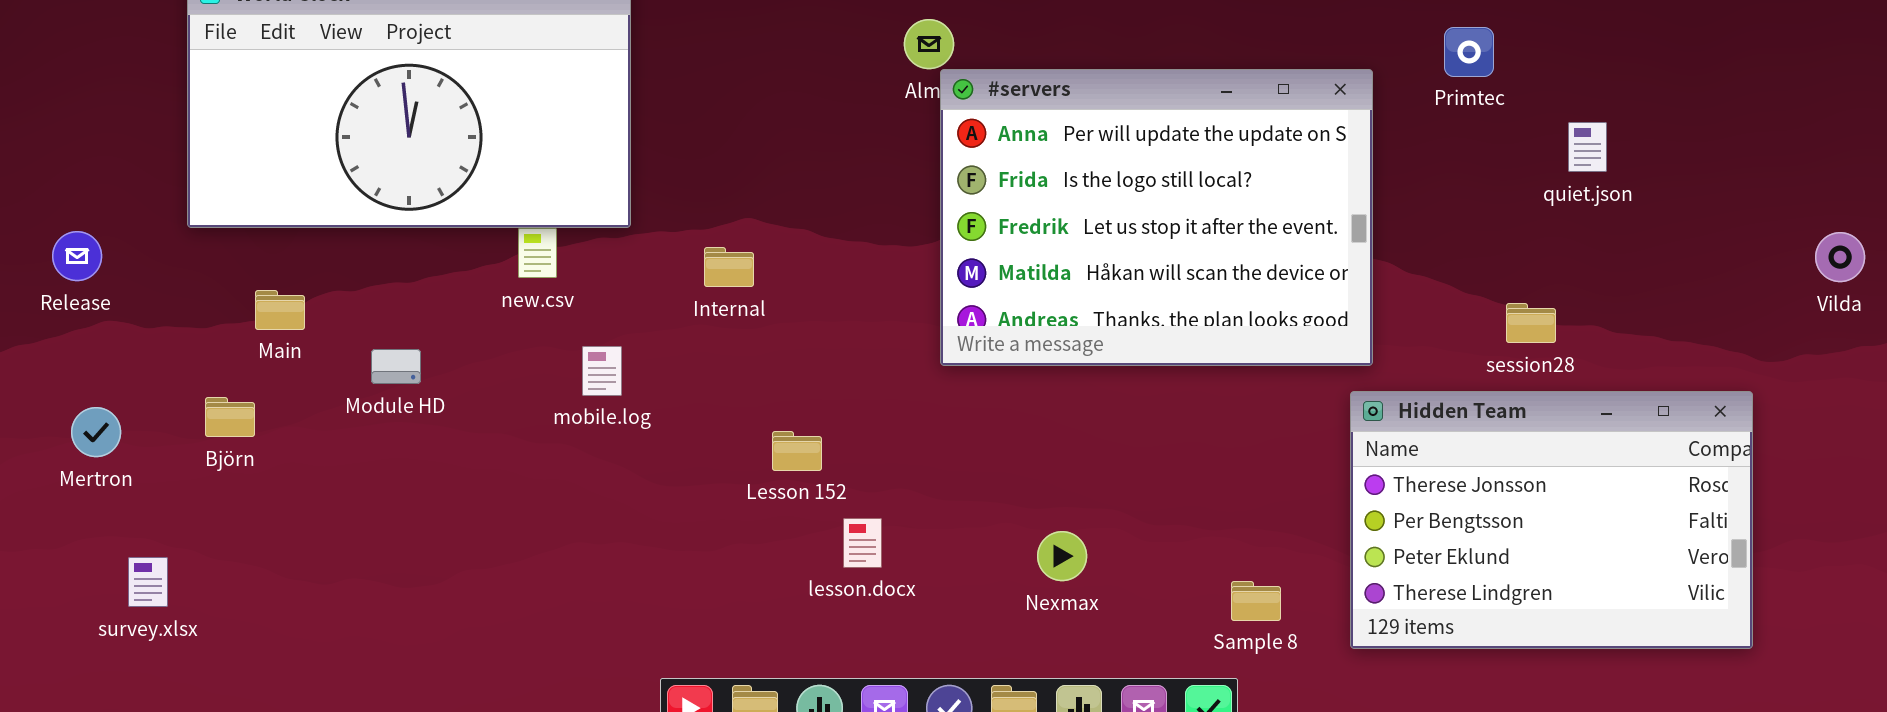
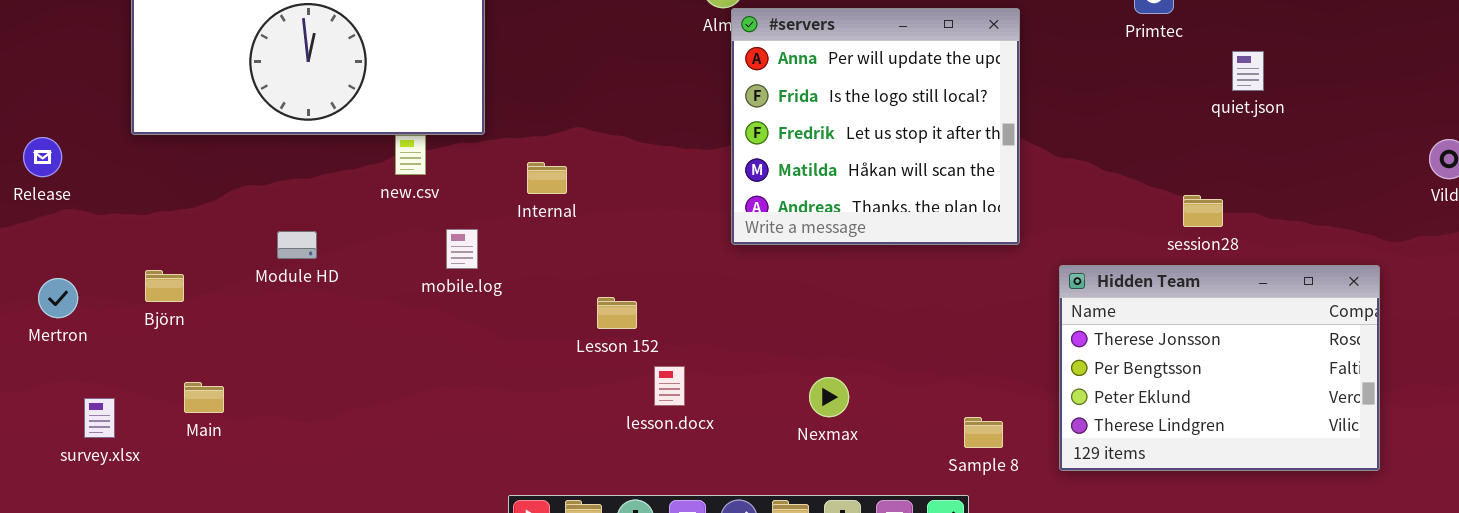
#servers: [940,69,1373,366] -> [731,8,1020,245], resized
Internal: [704,247,754,287] -> [527,162,567,194], moved
Main: [255,290,305,330] -> [184,382,224,413], moved

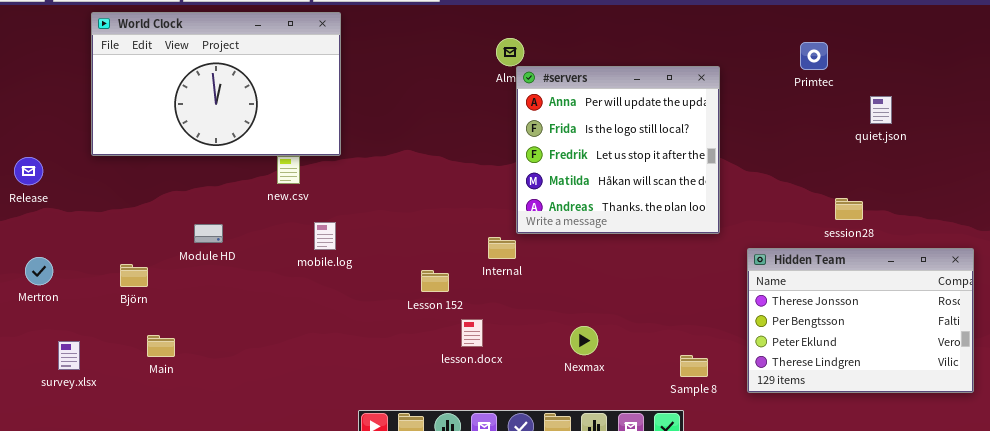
Internal: [527,162,567,194] -> [488,237,516,259], moved
Björn: [145,270,184,302] -> [120,264,148,287], moved
Main: [184,382,224,413] -> [147,335,175,357], moved

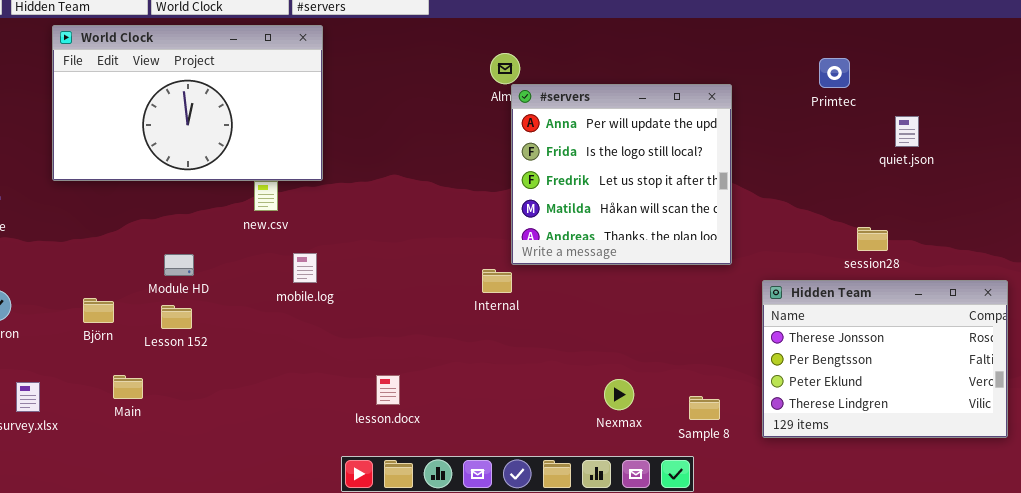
Lesson 152: [421,270,449,292] -> [161,305,192,329], moved
lesson.docx: [461,319,483,347] -> [376,375,400,405], moved
Nexmax: [570,326,598,355] -> [604,379,634,410], moved

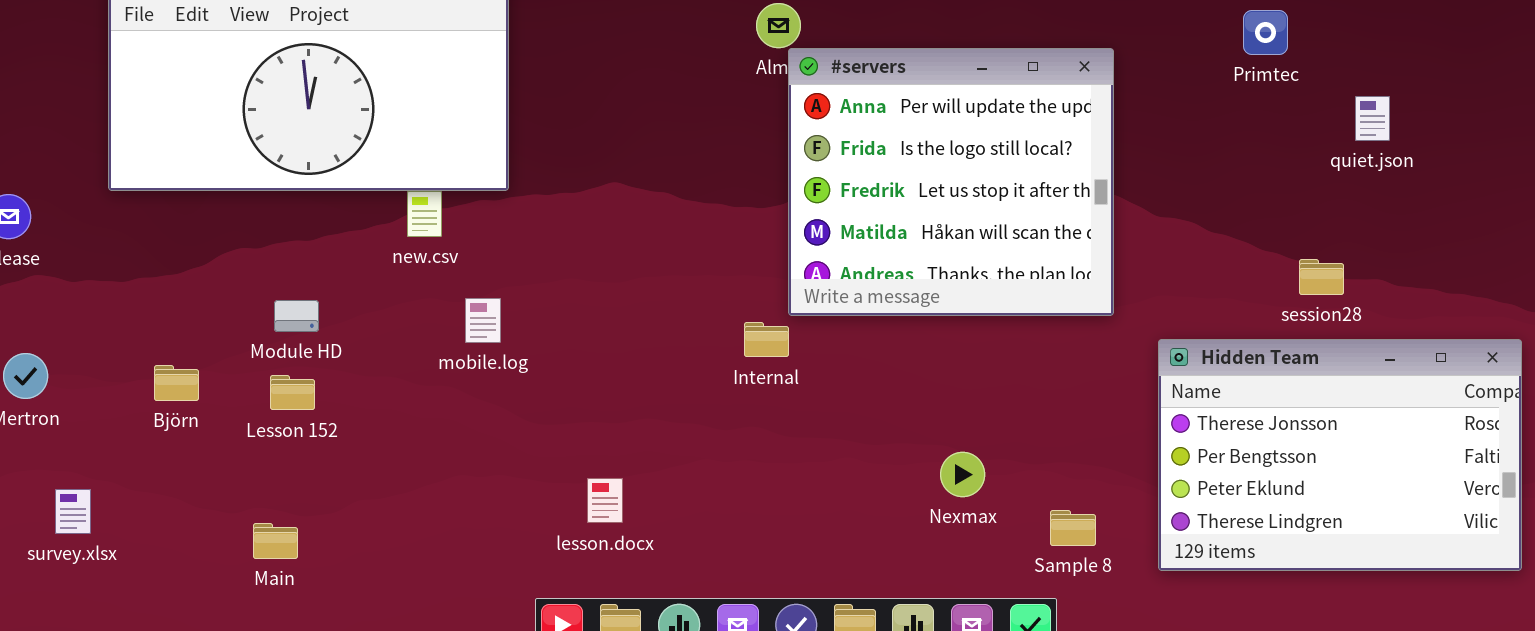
Main: [113,375,143,399] -> [253,523,298,559], moved
Nexmax: [604,379,634,410] -> [940,452,985,497], moved

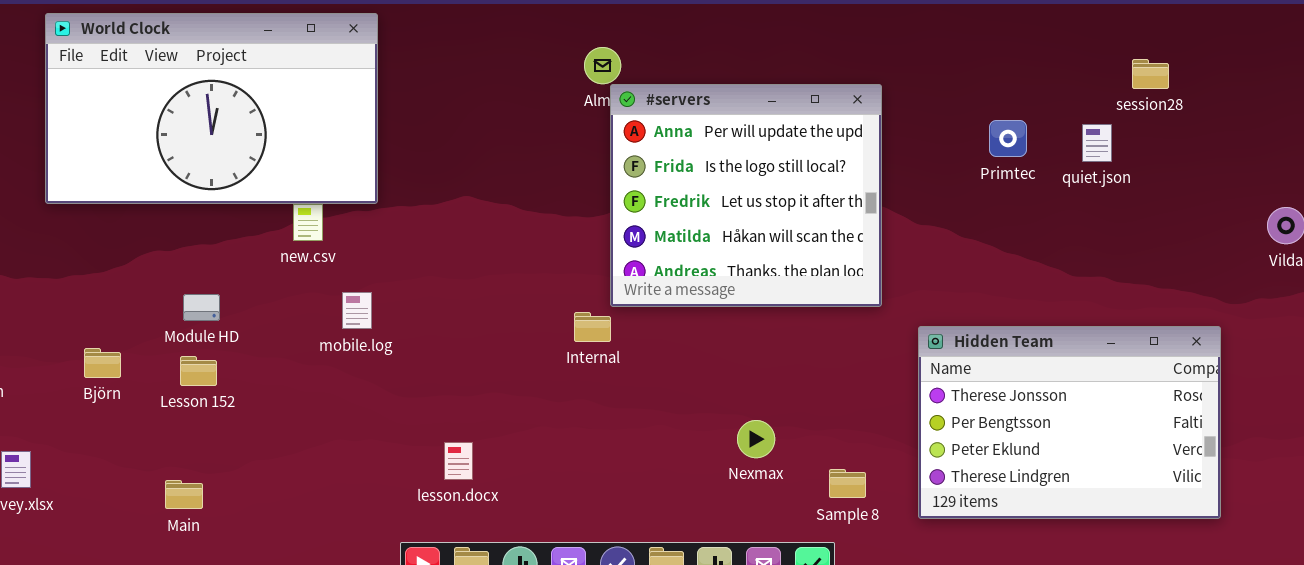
Primtec: [1243,10,1288,55] -> [989,120,1027,157], moved
session28: [1299,259,1344,295] -> [1132,59,1169,89], moved

